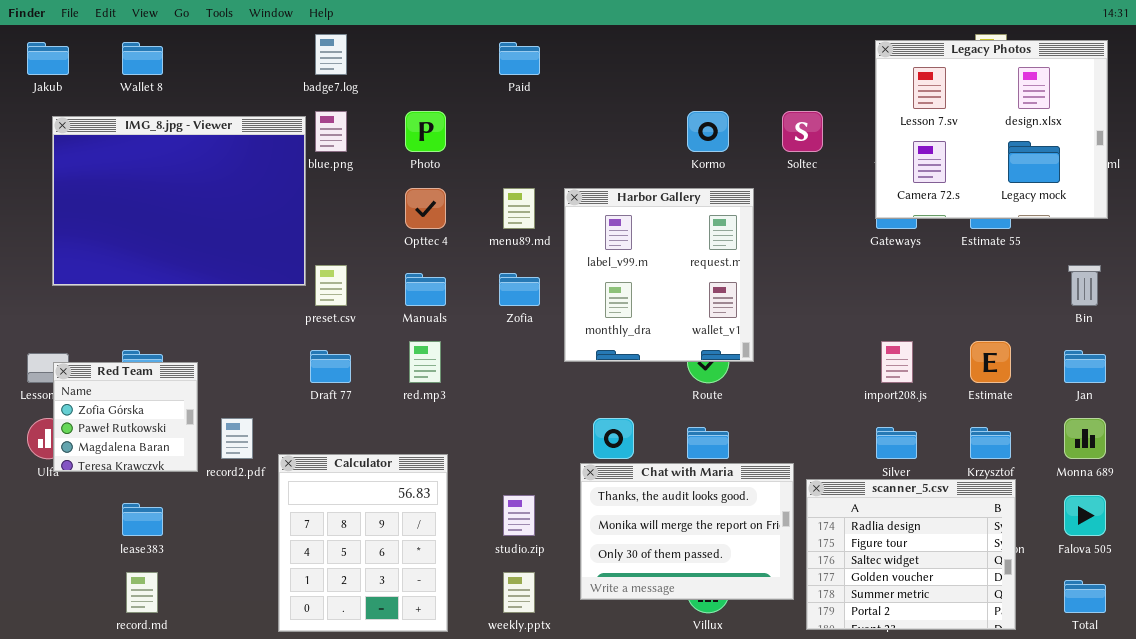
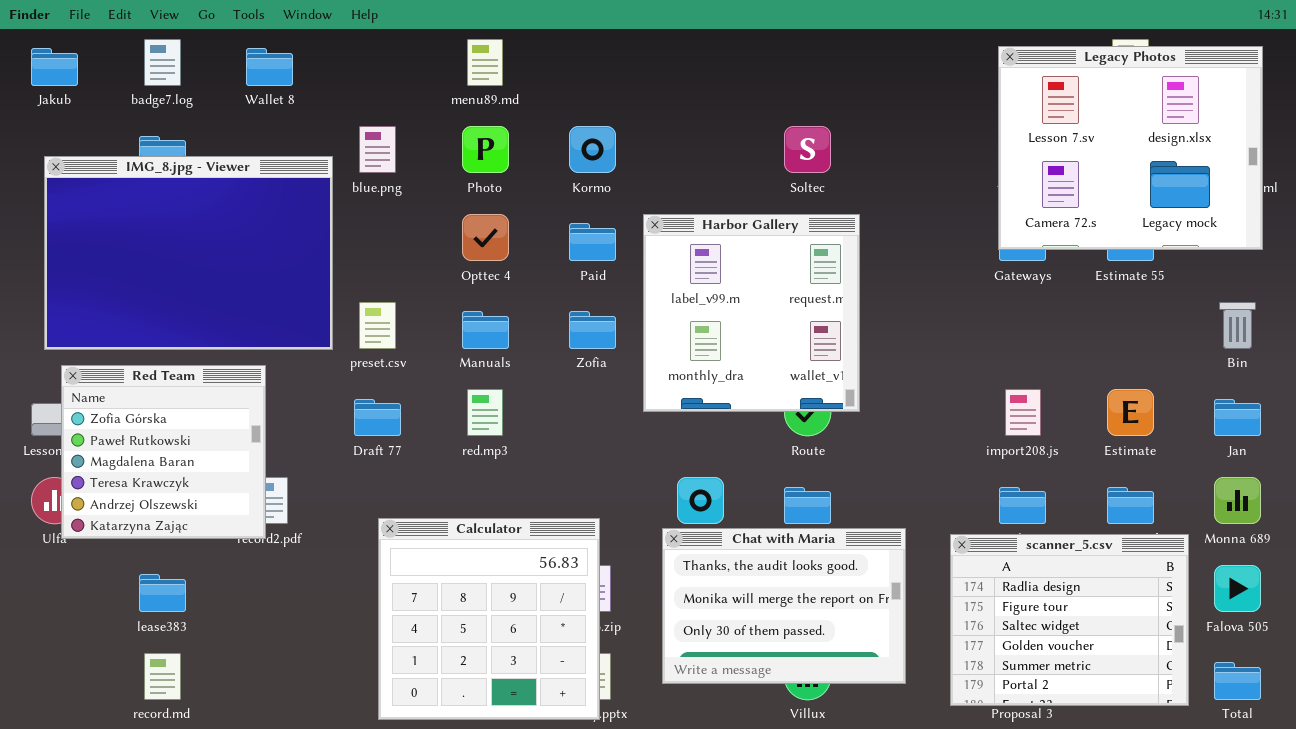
badge7.log: [315,34,347,75] -> [144,39,181,86], moved
Wallet 8: [122,42,163,75] -> [246,48,293,86], moved
Paid: [499,42,540,75] -> [569,223,616,261], moved
Kormo: [687,111,729,152] -> [569,126,616,173], moved
Soltec: [782,111,823,152] -> [784,126,831,173], moved
IMG_8.jpg - Viewer: [52,116,306,286] -> [44,156,333,350], moved
menu89.md: [503,188,535,229] -> [467,39,503,86], moved
Red Team: [53,362,198,472] -> [61,365,266,539], resized
Calculator: [278,454,448,632] -> [378,518,600,720], moved, resized
scanner_5.csv: [806,479,1016,630] -> [950,534,1189,706], moved

